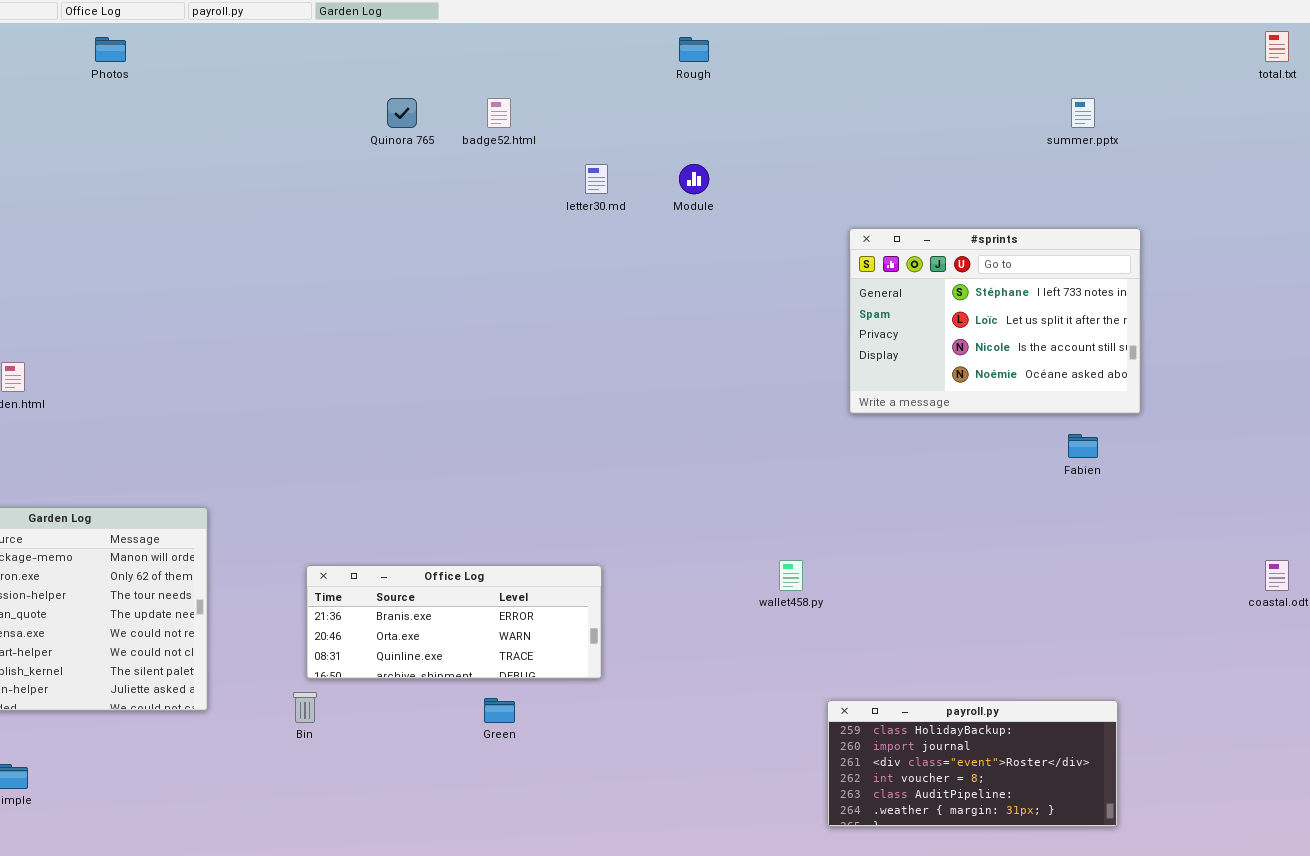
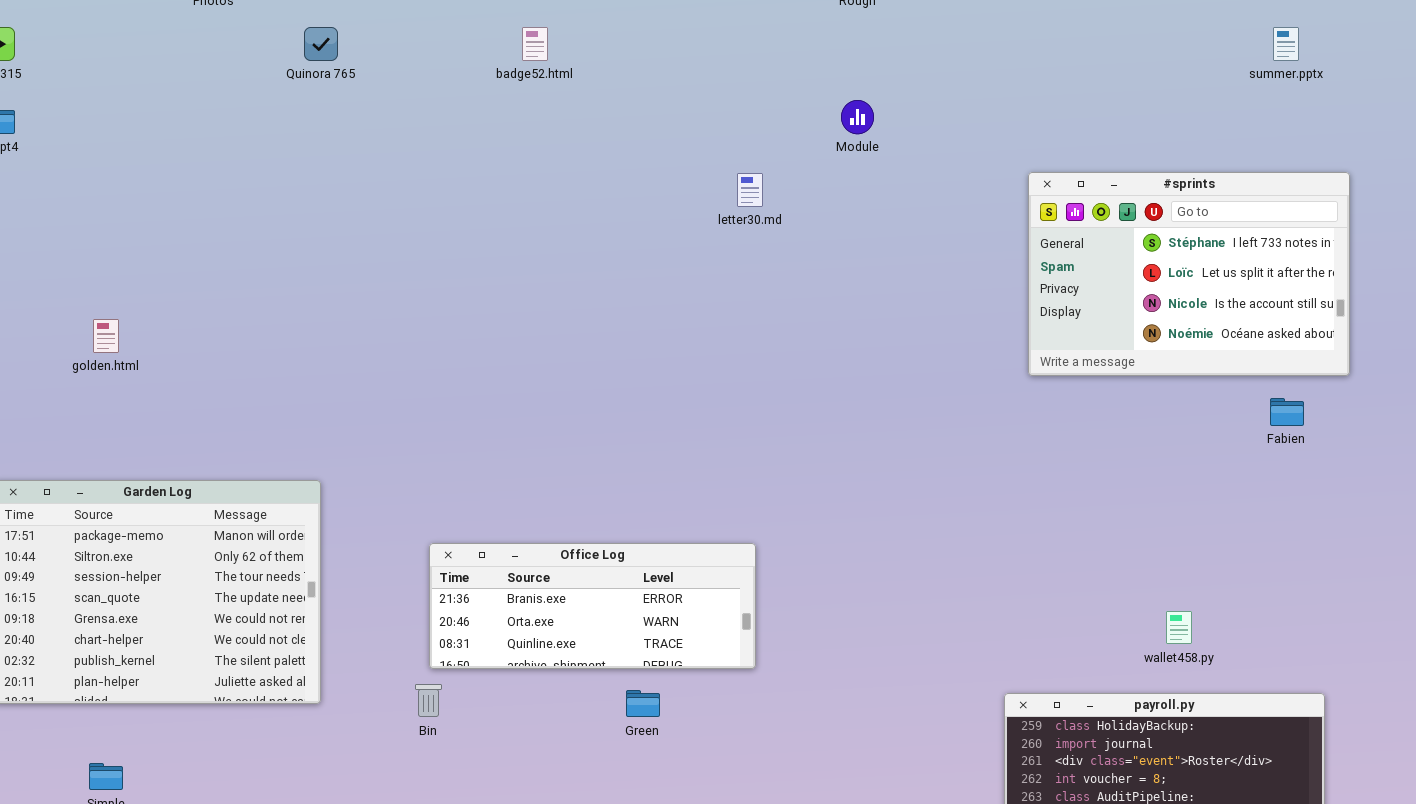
Quinora 765: [387,98,417,128] -> [304,27,338,61], moved
badge52.html: [487,98,511,128] -> [522,27,548,61], moved
letter30.md: [585,164,608,194] -> [737,173,763,207], moved
wallet458.py: [779,560,803,591] -> [1166,611,1192,644], moved

